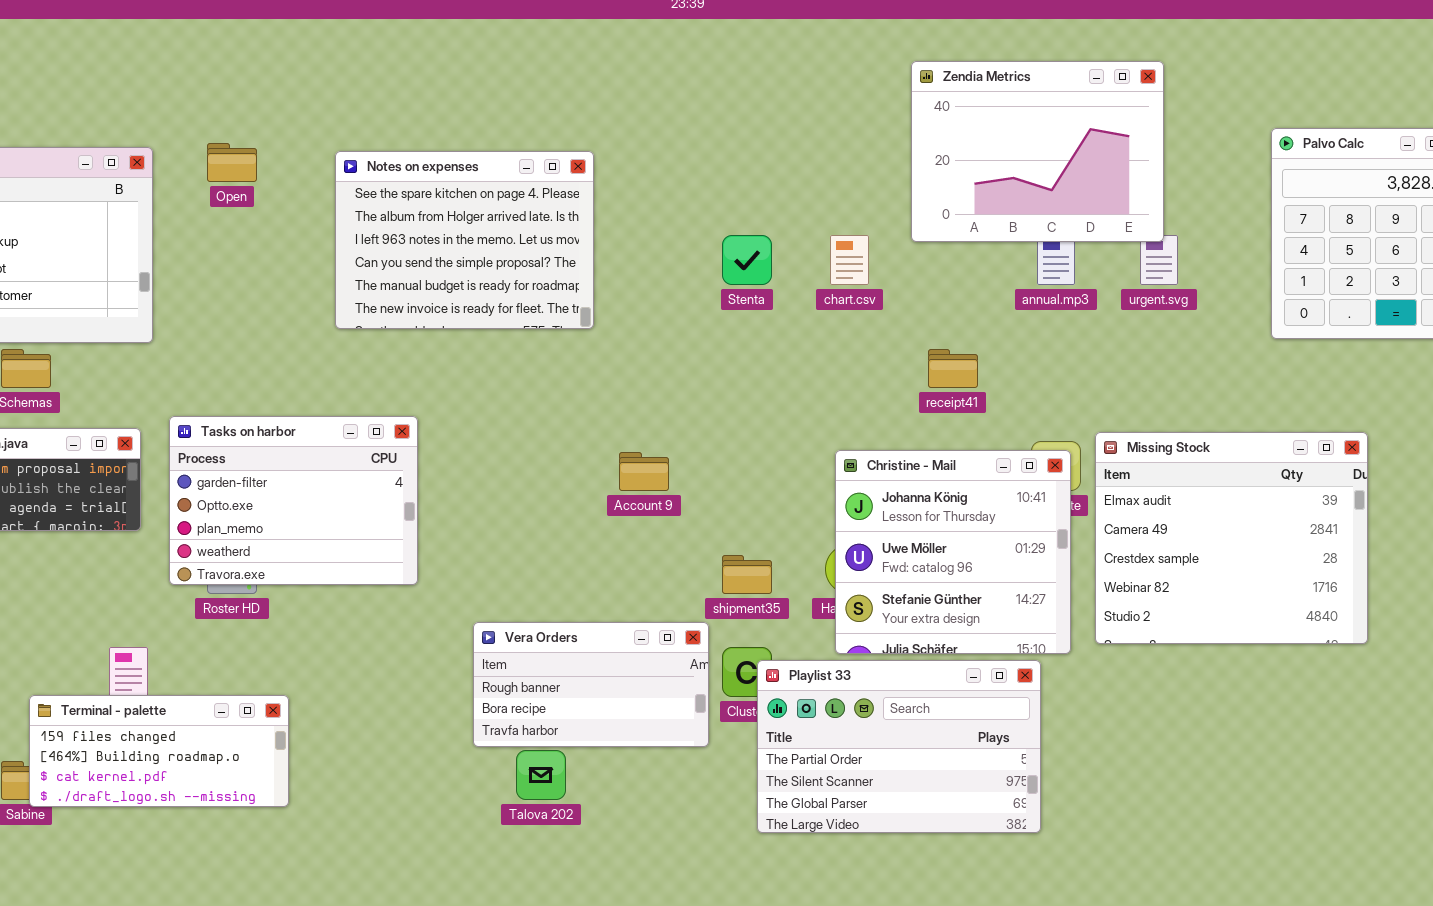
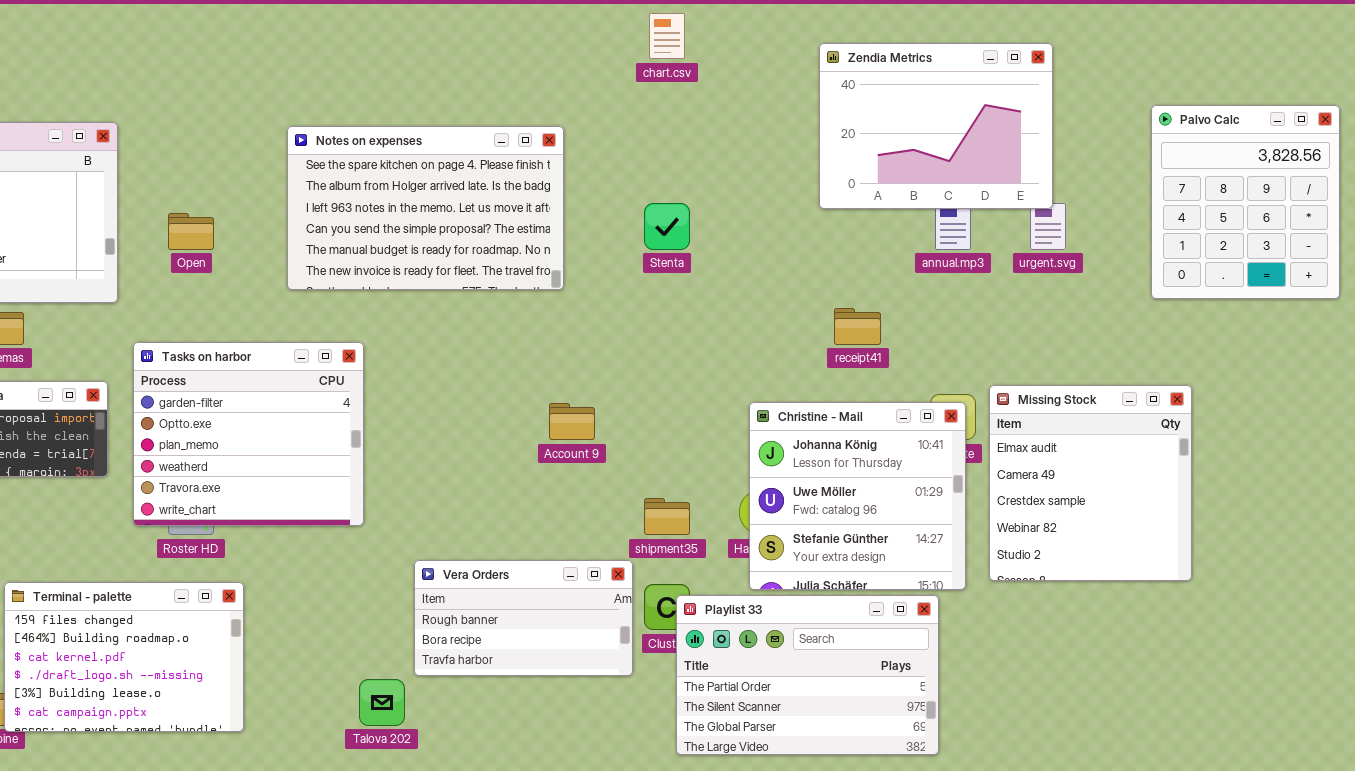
Open: [207,143,257,182] -> [168,213,214,250], moved
Notes on expenses: [335,151,594,329] -> [287,126,564,290], resized
chart.csv: [830,235,869,285] -> [649,13,685,59], moved
Tasks on harbor: [169,416,418,585] -> [133,342,364,526], resized
Missing Stock: [1095,432,1368,644] -> [989,385,1192,581], resized
Terminal - palette: [29,695,289,807] -> [4,582,244,732], resized
Talova 202: [516,750,566,800] -> [359,679,405,726], moved

